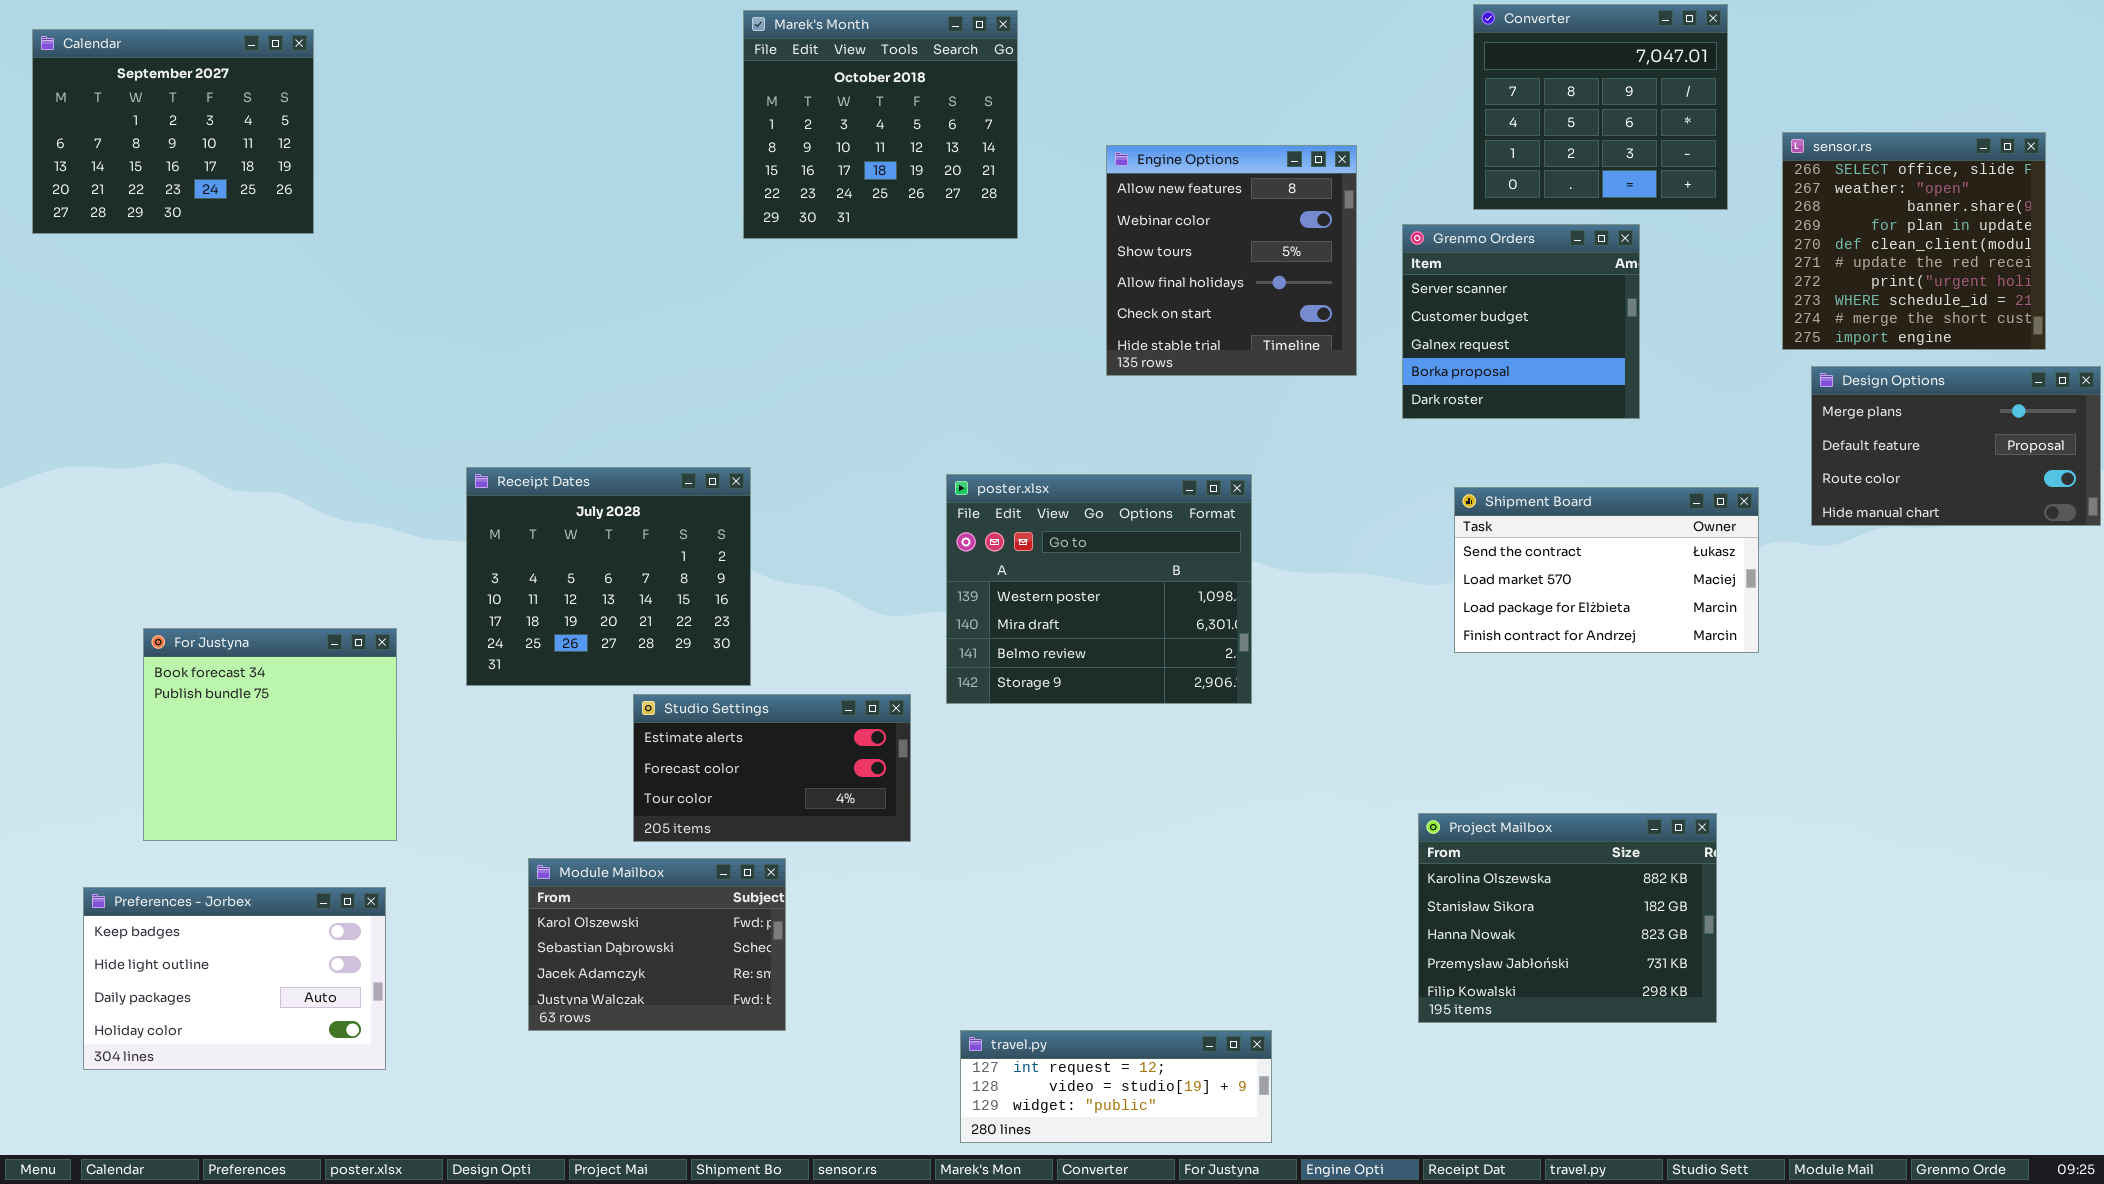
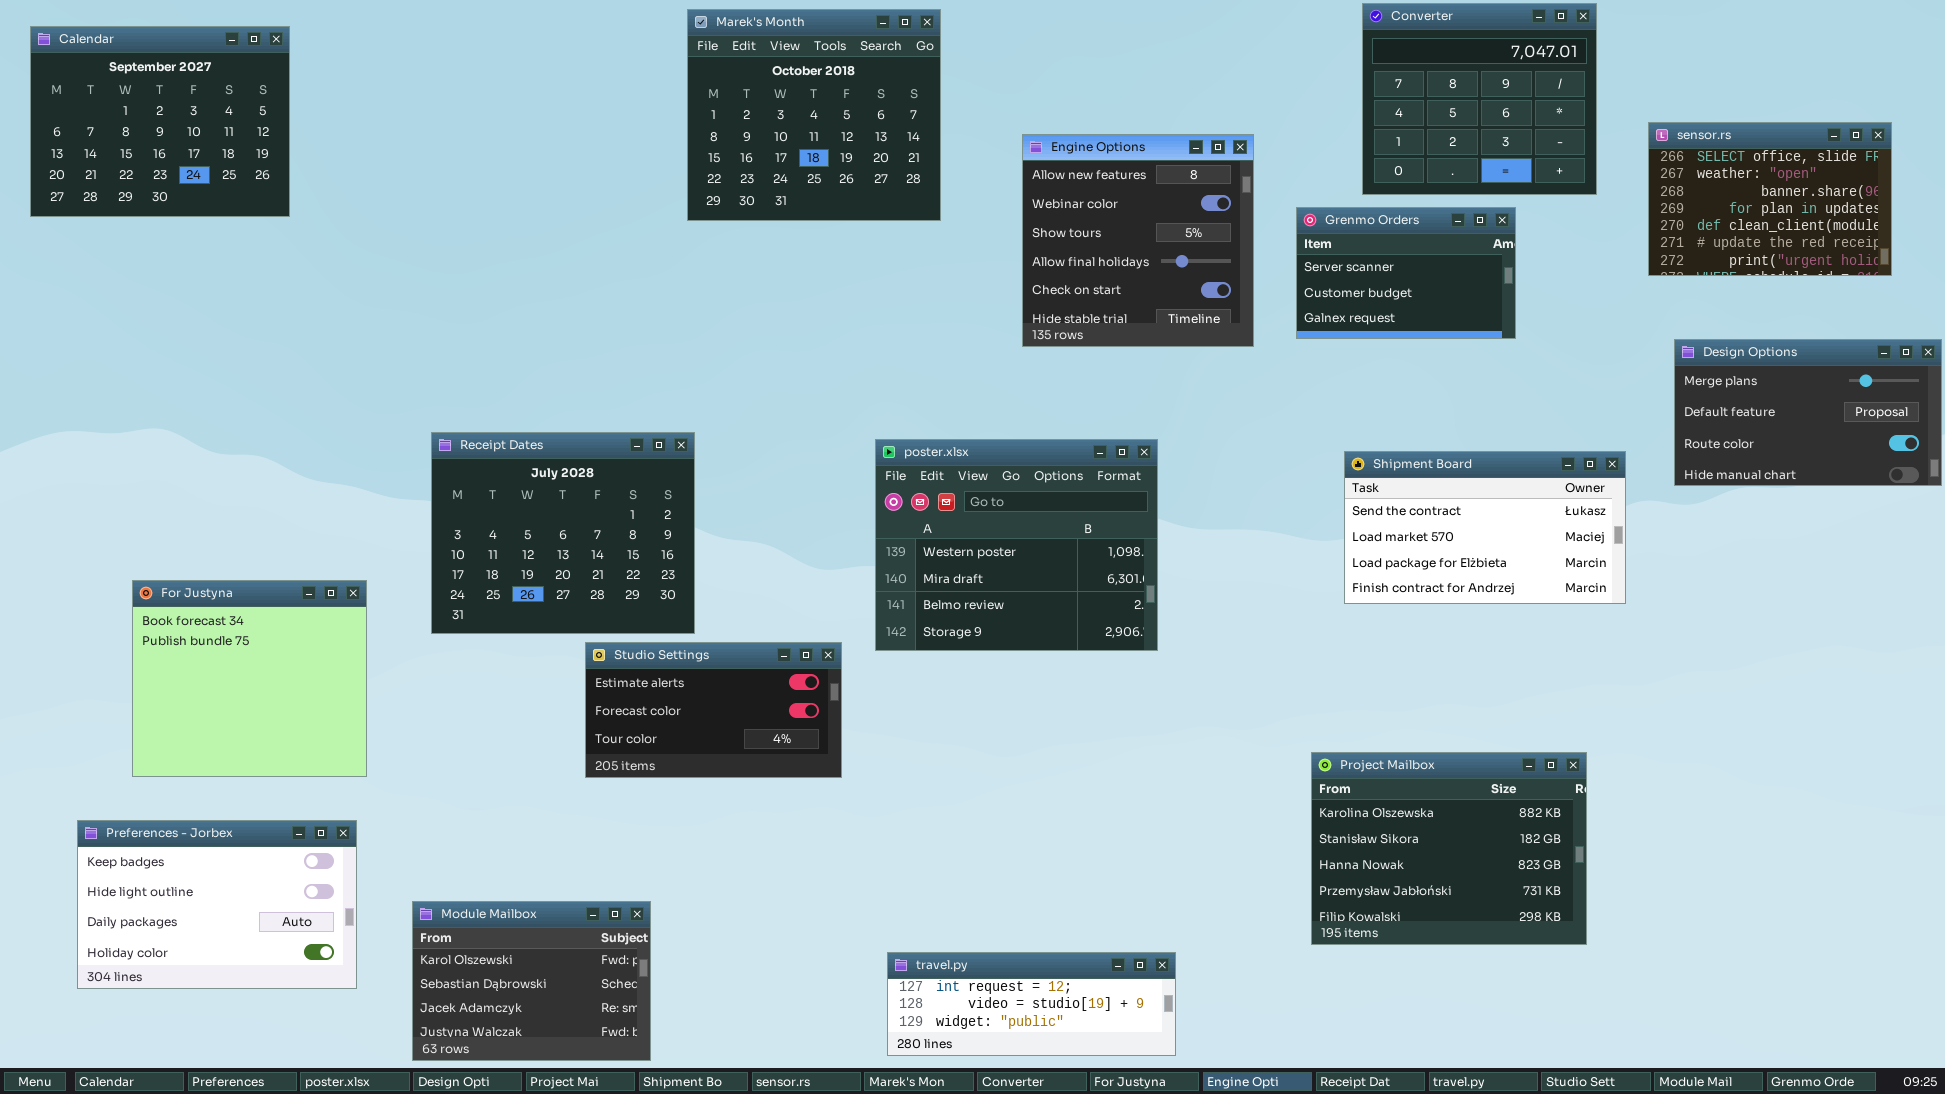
sensor.rs: [1782,132,2046,350] -> [1648,122,1892,276], resized
Grenmo Orders: [1402,224,1640,419] -> [1296,207,1516,339], resized
Module Mailbox: [528,858,786,1031] -> [412,901,651,1061], moved

